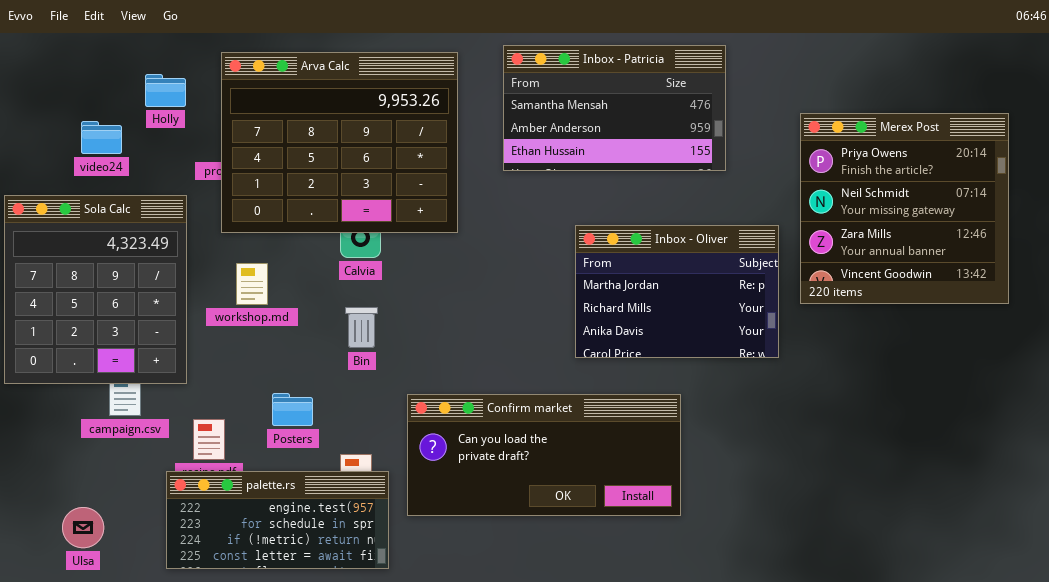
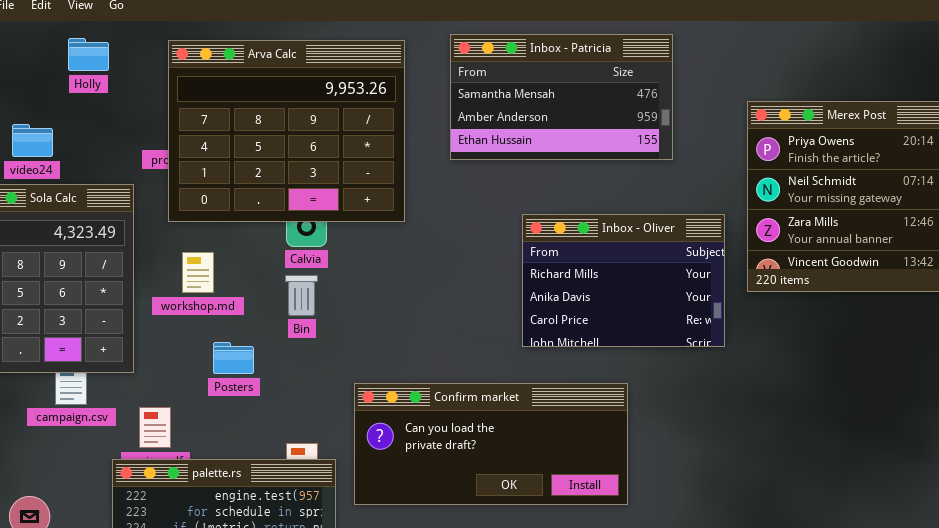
Holly: [145,74,186,107] -> [68,38,109,71], moved
video24: [81,121,122,154] -> [12,124,53,157], moved
Inbox - Oliver: [575,225,779,358] -> [522,214,725,347], scrolled down 1 row
Bin: [345,307,378,348] -> [285,275,318,316], moved
Posters: [272,393,313,426] -> [213,342,254,374], moved

